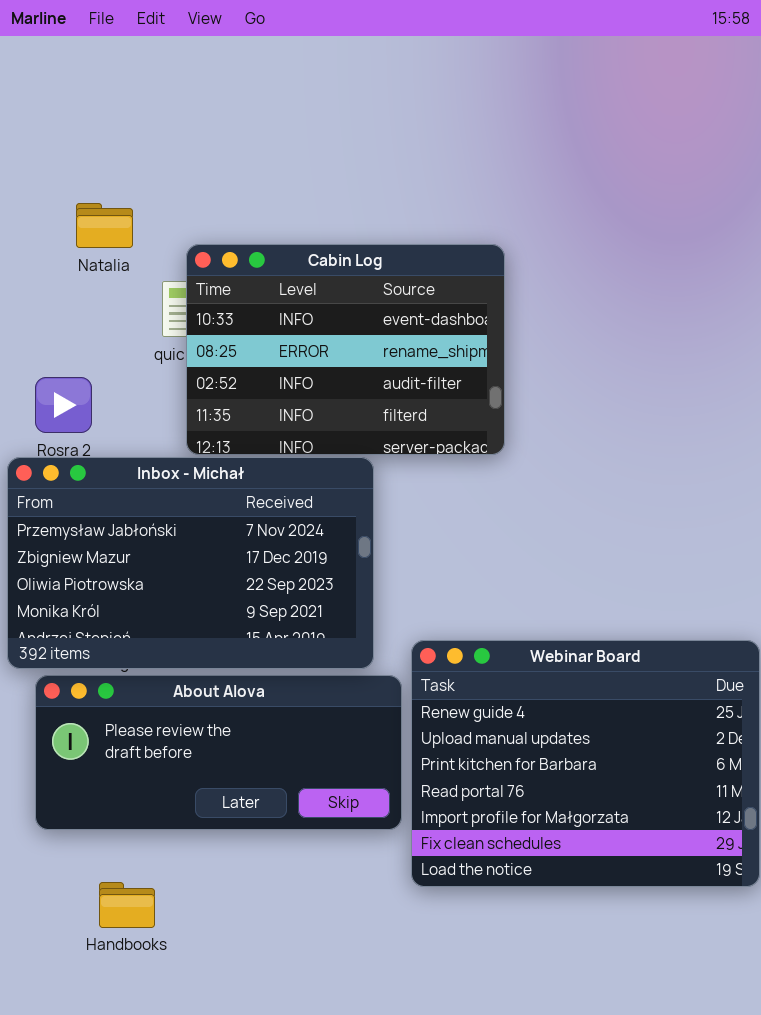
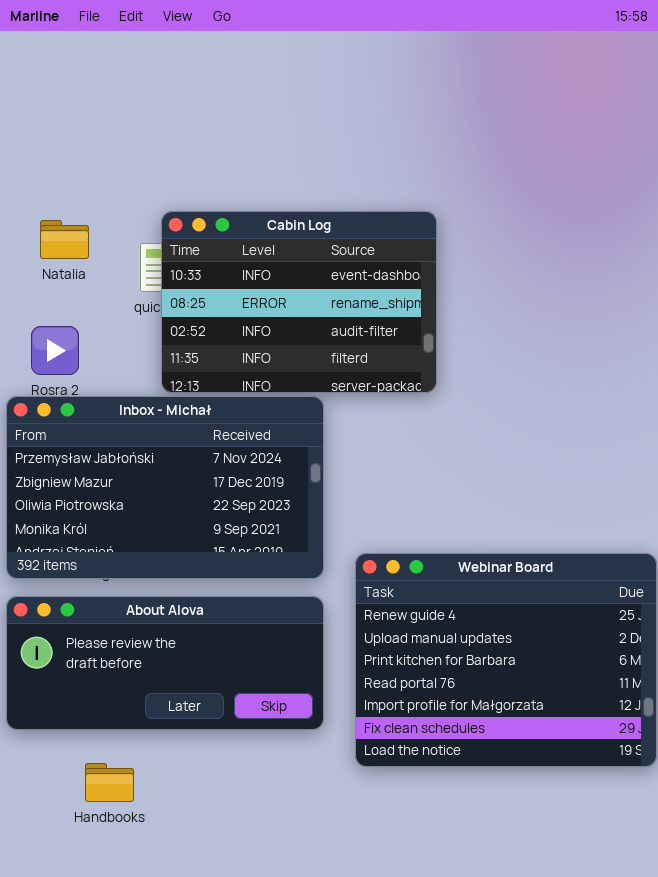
Natalia: [76,203,133,248] -> [40,220,89,259], moved
About Alova: [35,675,402,830] -> [6,596,324,730], moved

